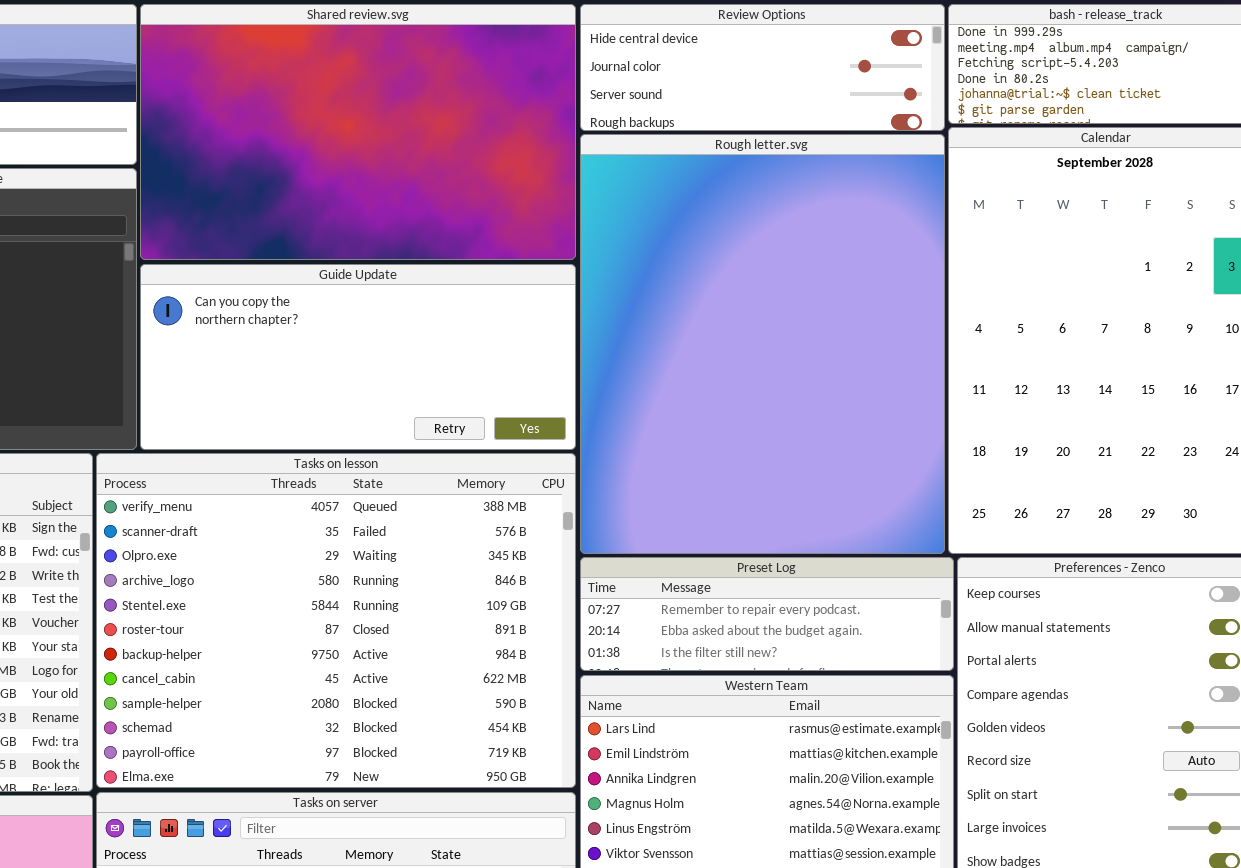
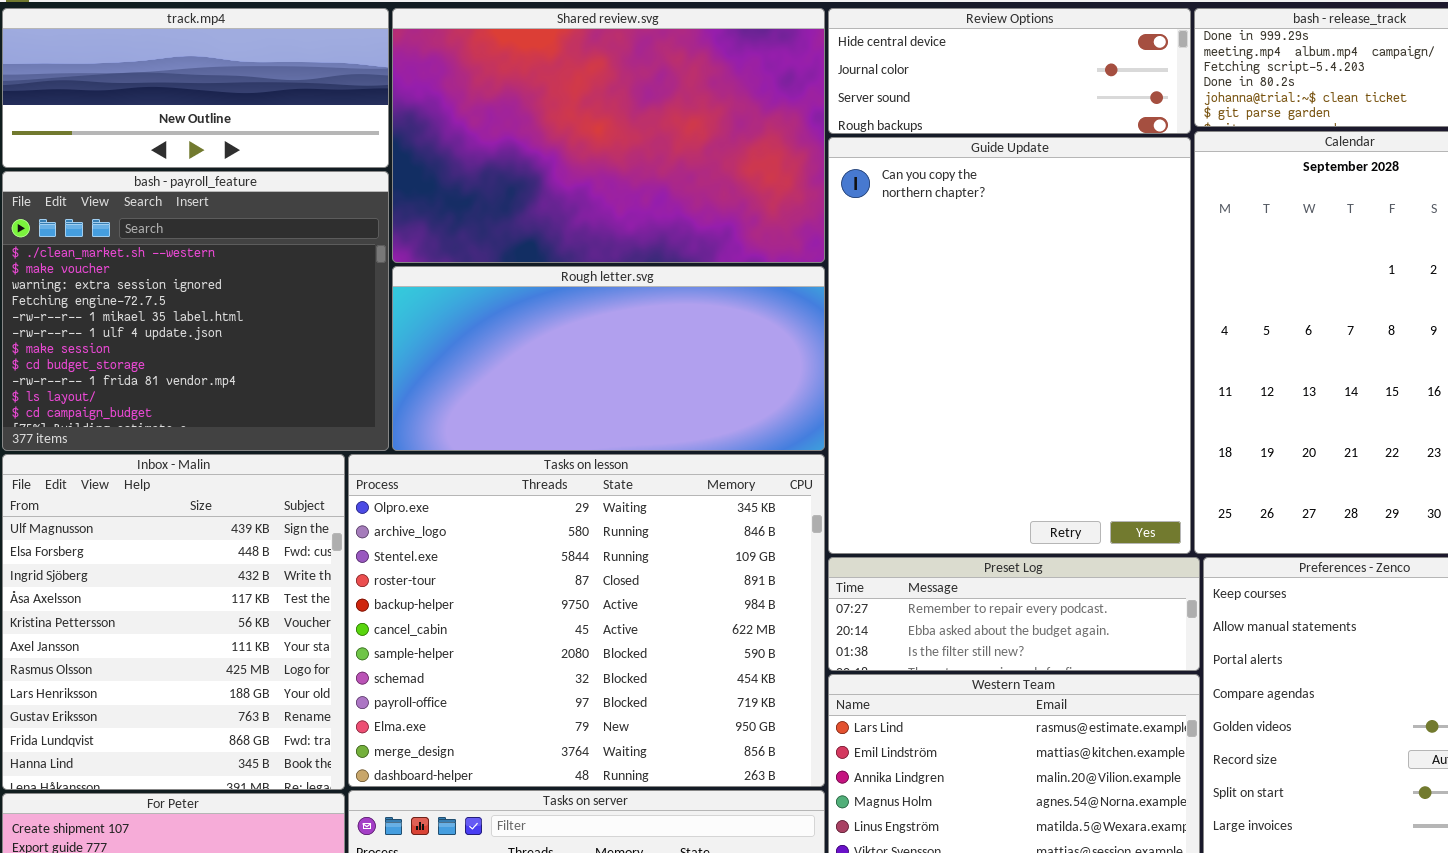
Rough letter.svg: [580,134,945,554] -> [392,266,825,451], moved, resized
Guide Update: [140,264,576,450] -> [828,137,1191,554], moved, resized
Tasks on lesson: [96,453,576,788] -> [348,454,825,787], scrolled down 2 rows

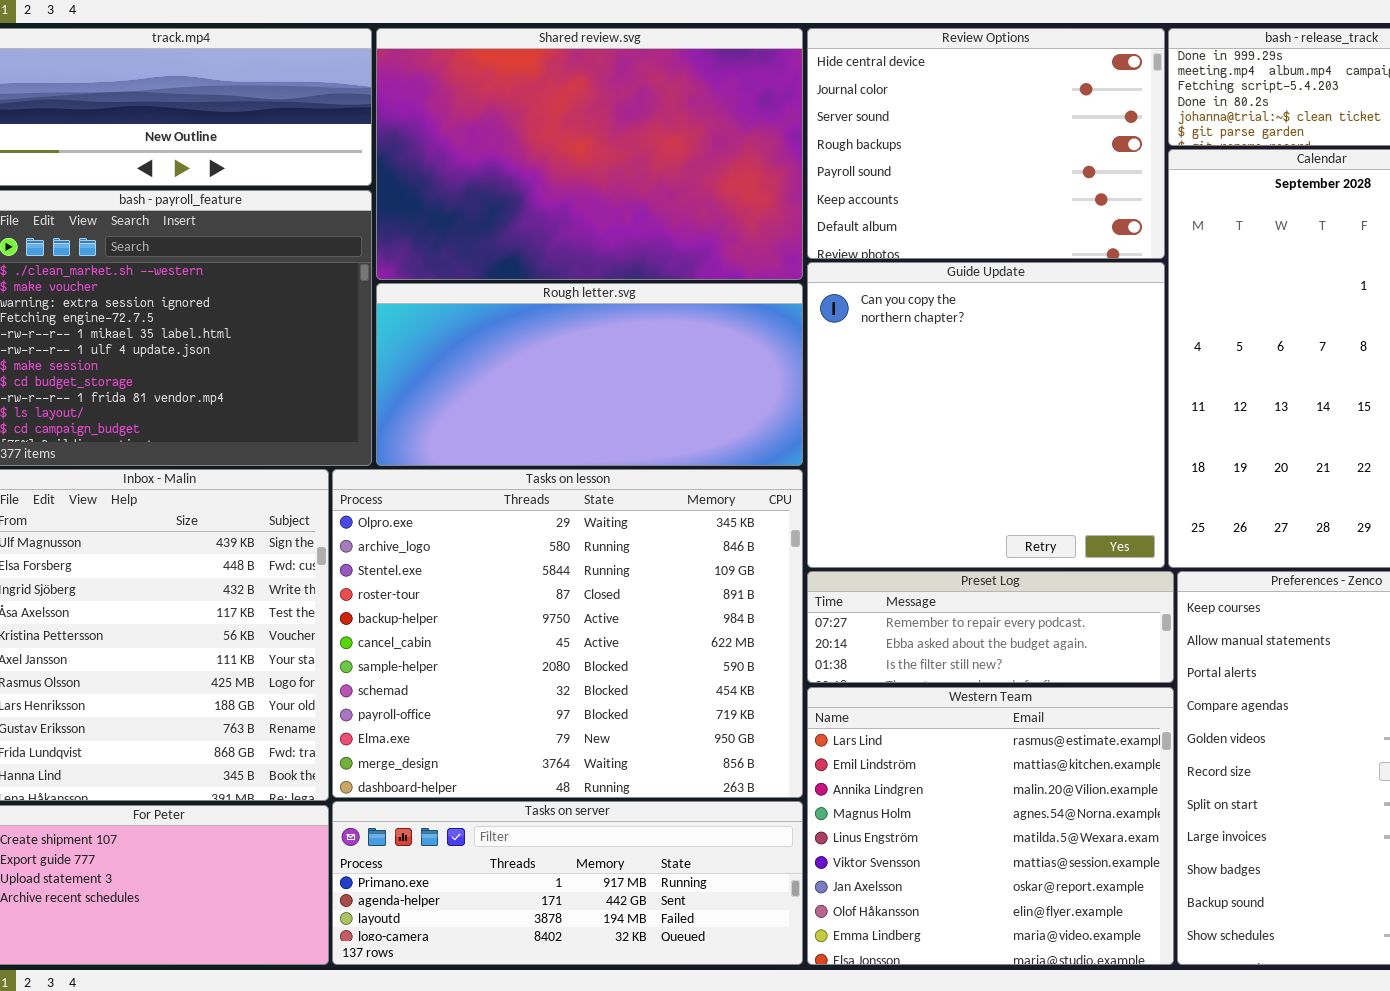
Review Options: [828,8,1191,134] -> [807,28,1165,259], resized
Guide Update: [828,137,1191,554] -> [807,262,1165,568], resized

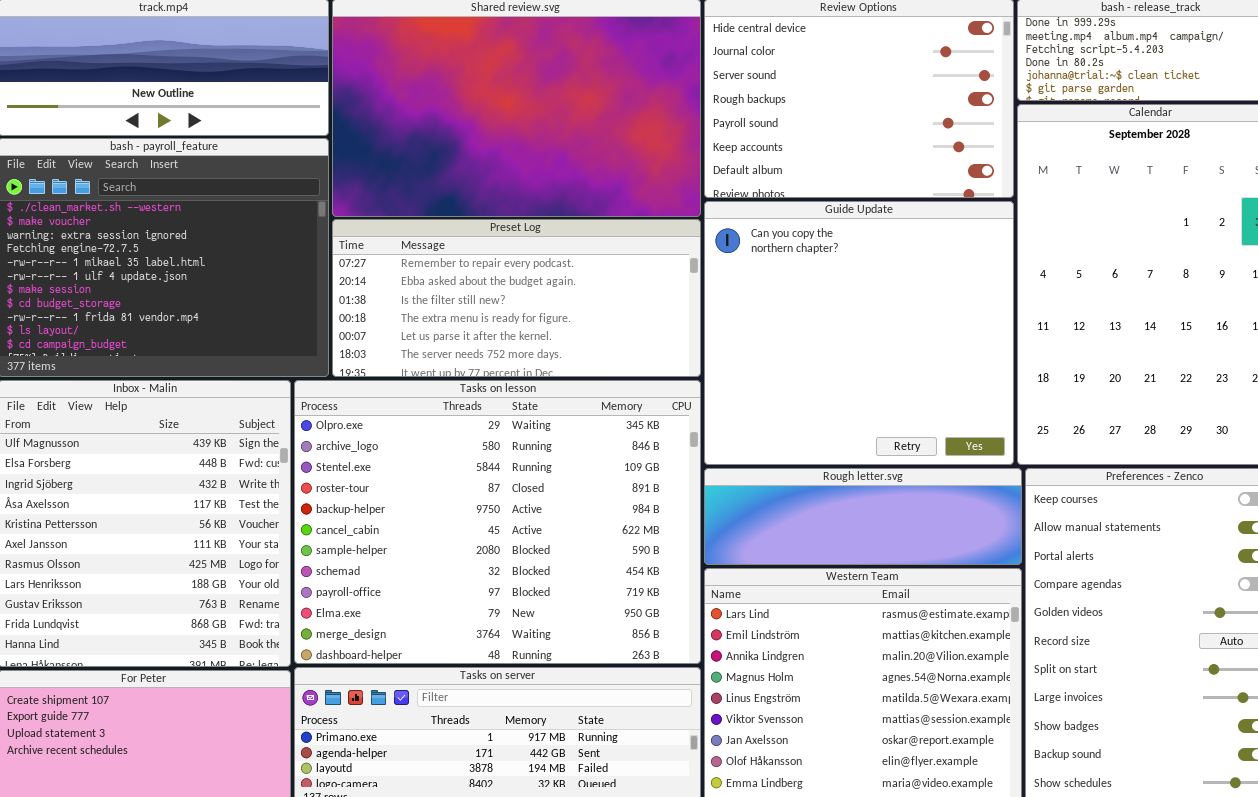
Rough letter.svg: [376,283,803,466] -> [704,468,1022,565], moved, resized
Preset Log: [807,571,1174,683] -> [332,219,701,377], moved, resized

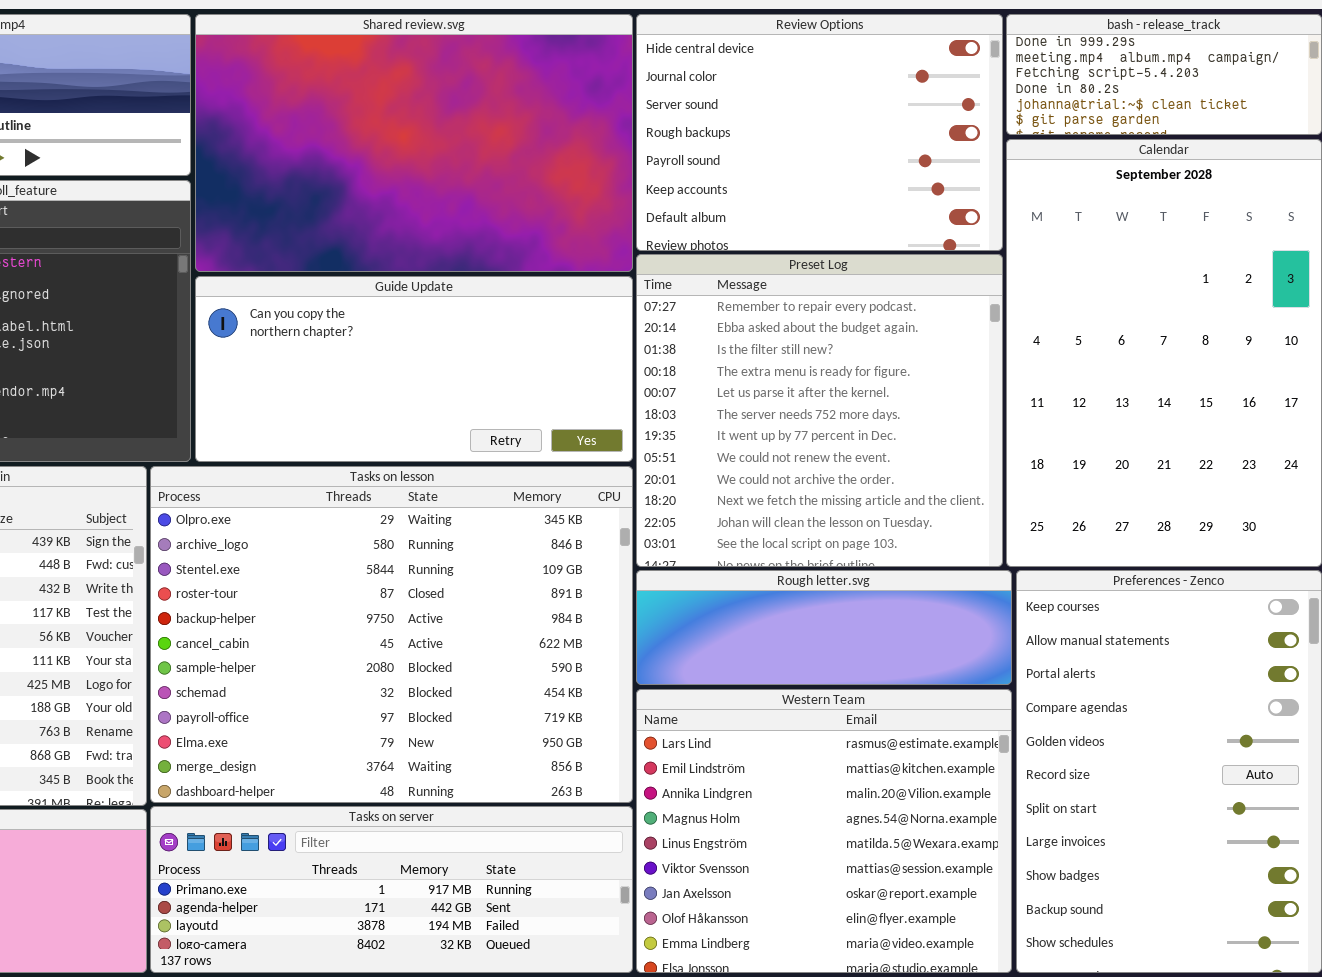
Guide Update: [704,201,1014,465] -> [195,276,633,462], moved, resized
Preset Log: [332,219,701,377] -> [636,254,1003,567], moved, resized

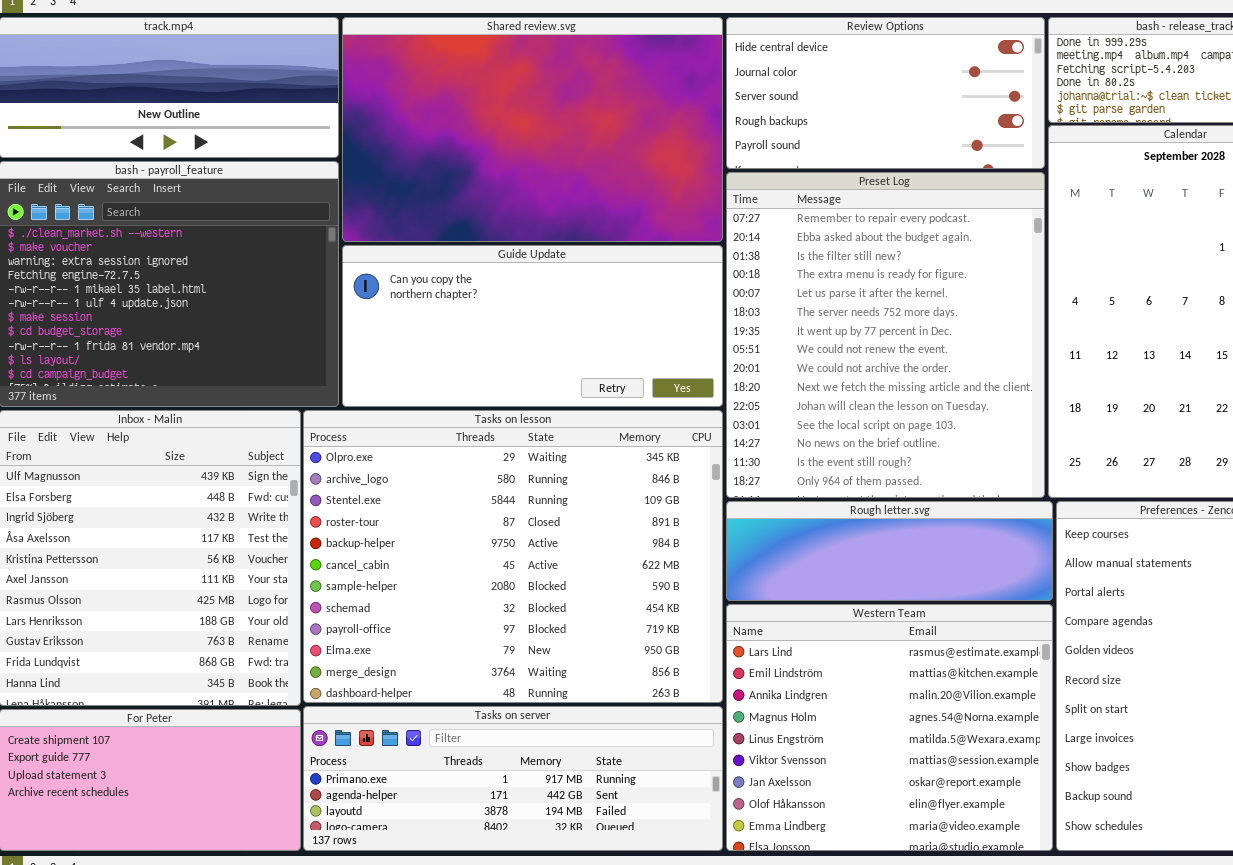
Review Options: [636,14,1003,251] -> [726,17,1045,169], resized
Preset Log: [636,254,1003,567] -> [726,172,1045,498], resized

